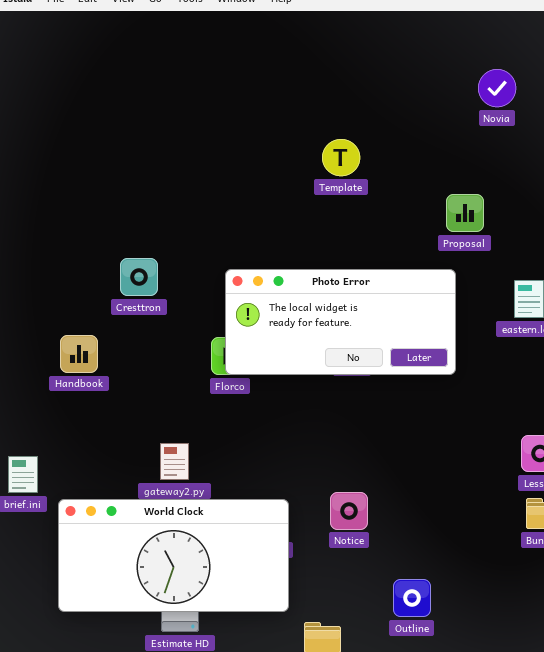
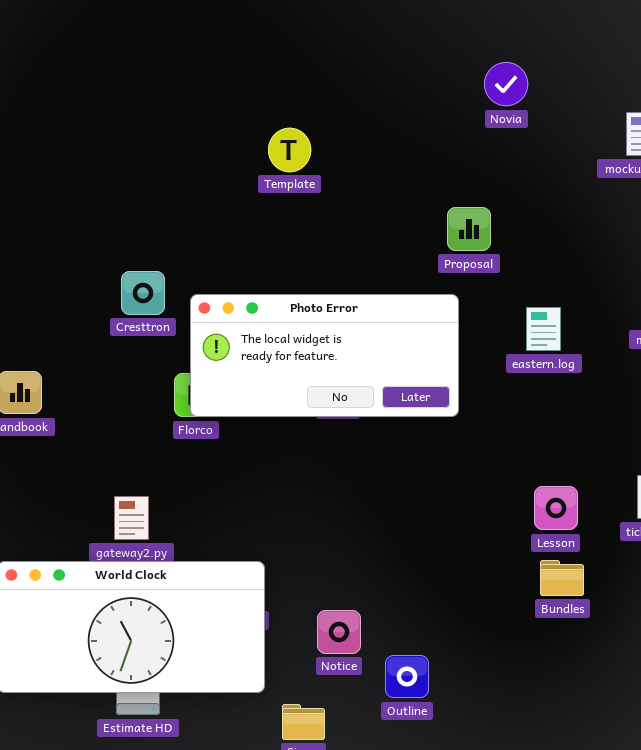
Template: [322,139,360,176] -> [268,128,311,172], moved
Cresttron: [120,258,158,296] -> [121,271,165,315], moved
Notice: [330,492,368,530] -> [317,610,361,654], moved

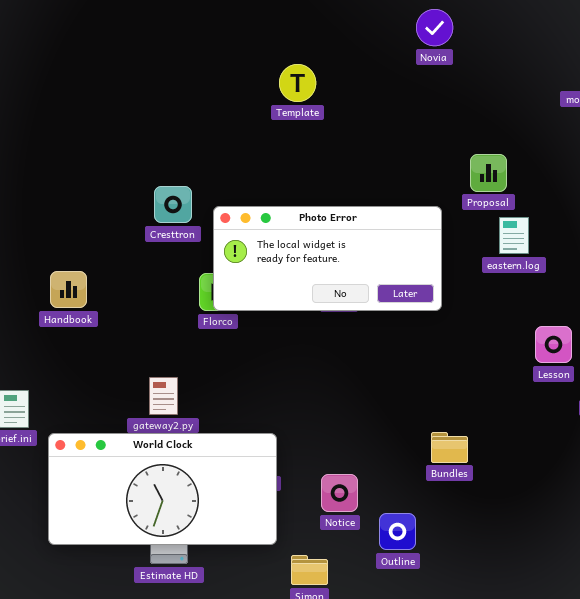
Novia: [484,62,528,106] -> [416,9,453,46], moved
Proposal: [447,207,491,251] -> [470,154,507,192], moved
Lesson: [534,486,578,530] -> [535,326,572,363], moved
Bundles: [540,560,584,596] -> [431,432,468,463], moved

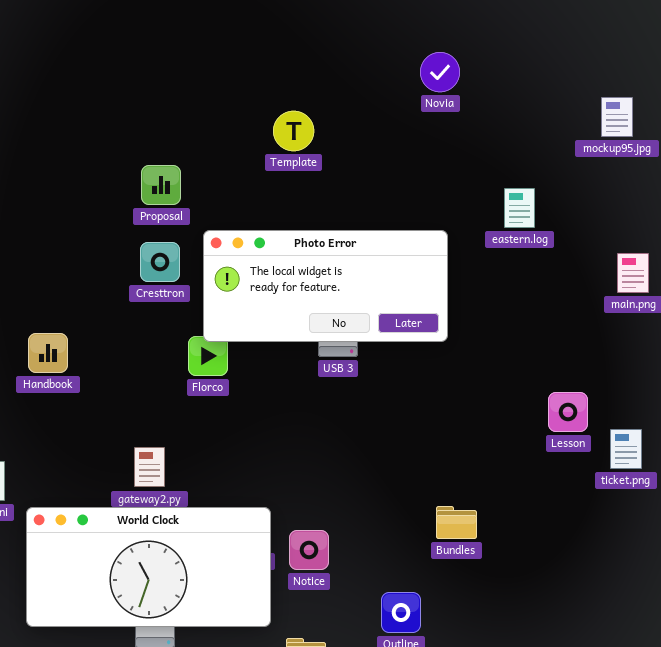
Proposal: [470,154,507,192] -> [141,165,181,205], moved
Photo Error: [213,206,442,311] -> [203,230,448,342], moved
eastern.log: [499,217,529,254] -> [504,188,535,228], moved
Notice: [321,474,358,512] -> [289,530,329,570], moved

